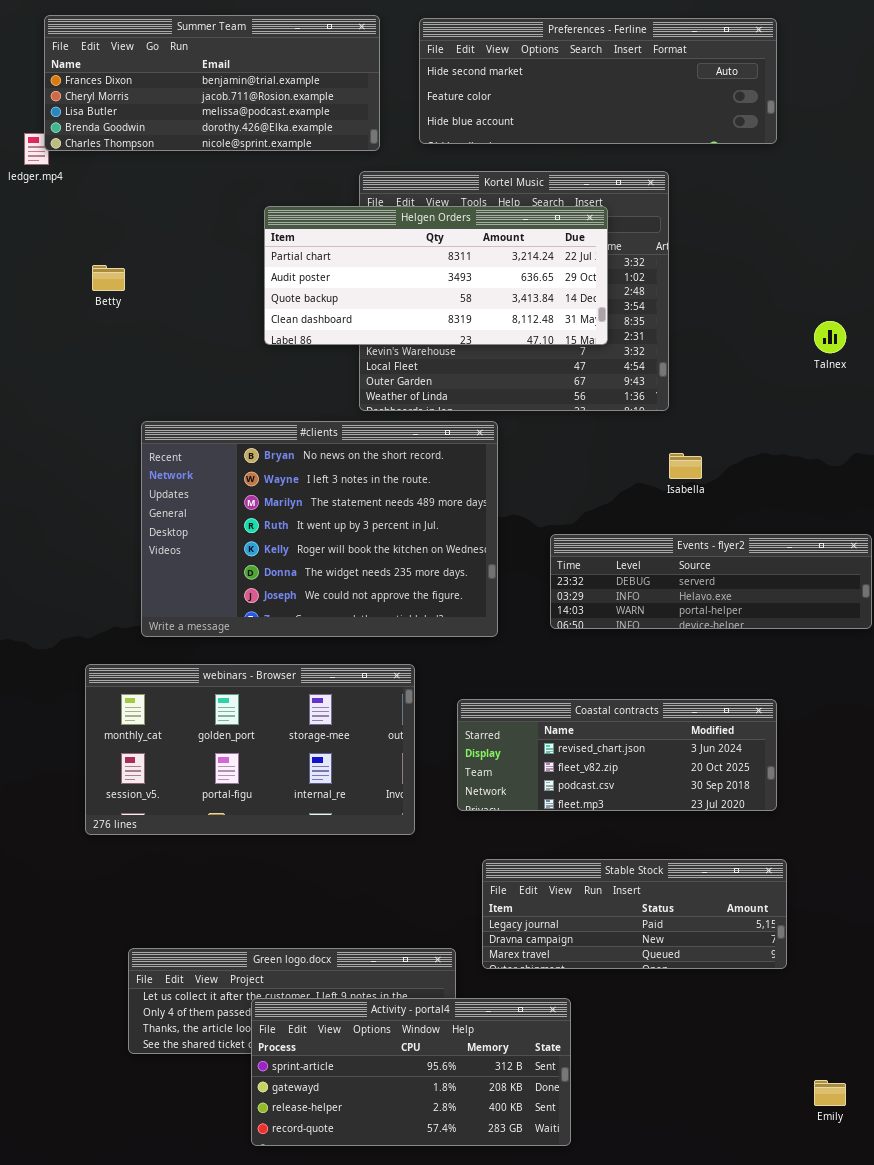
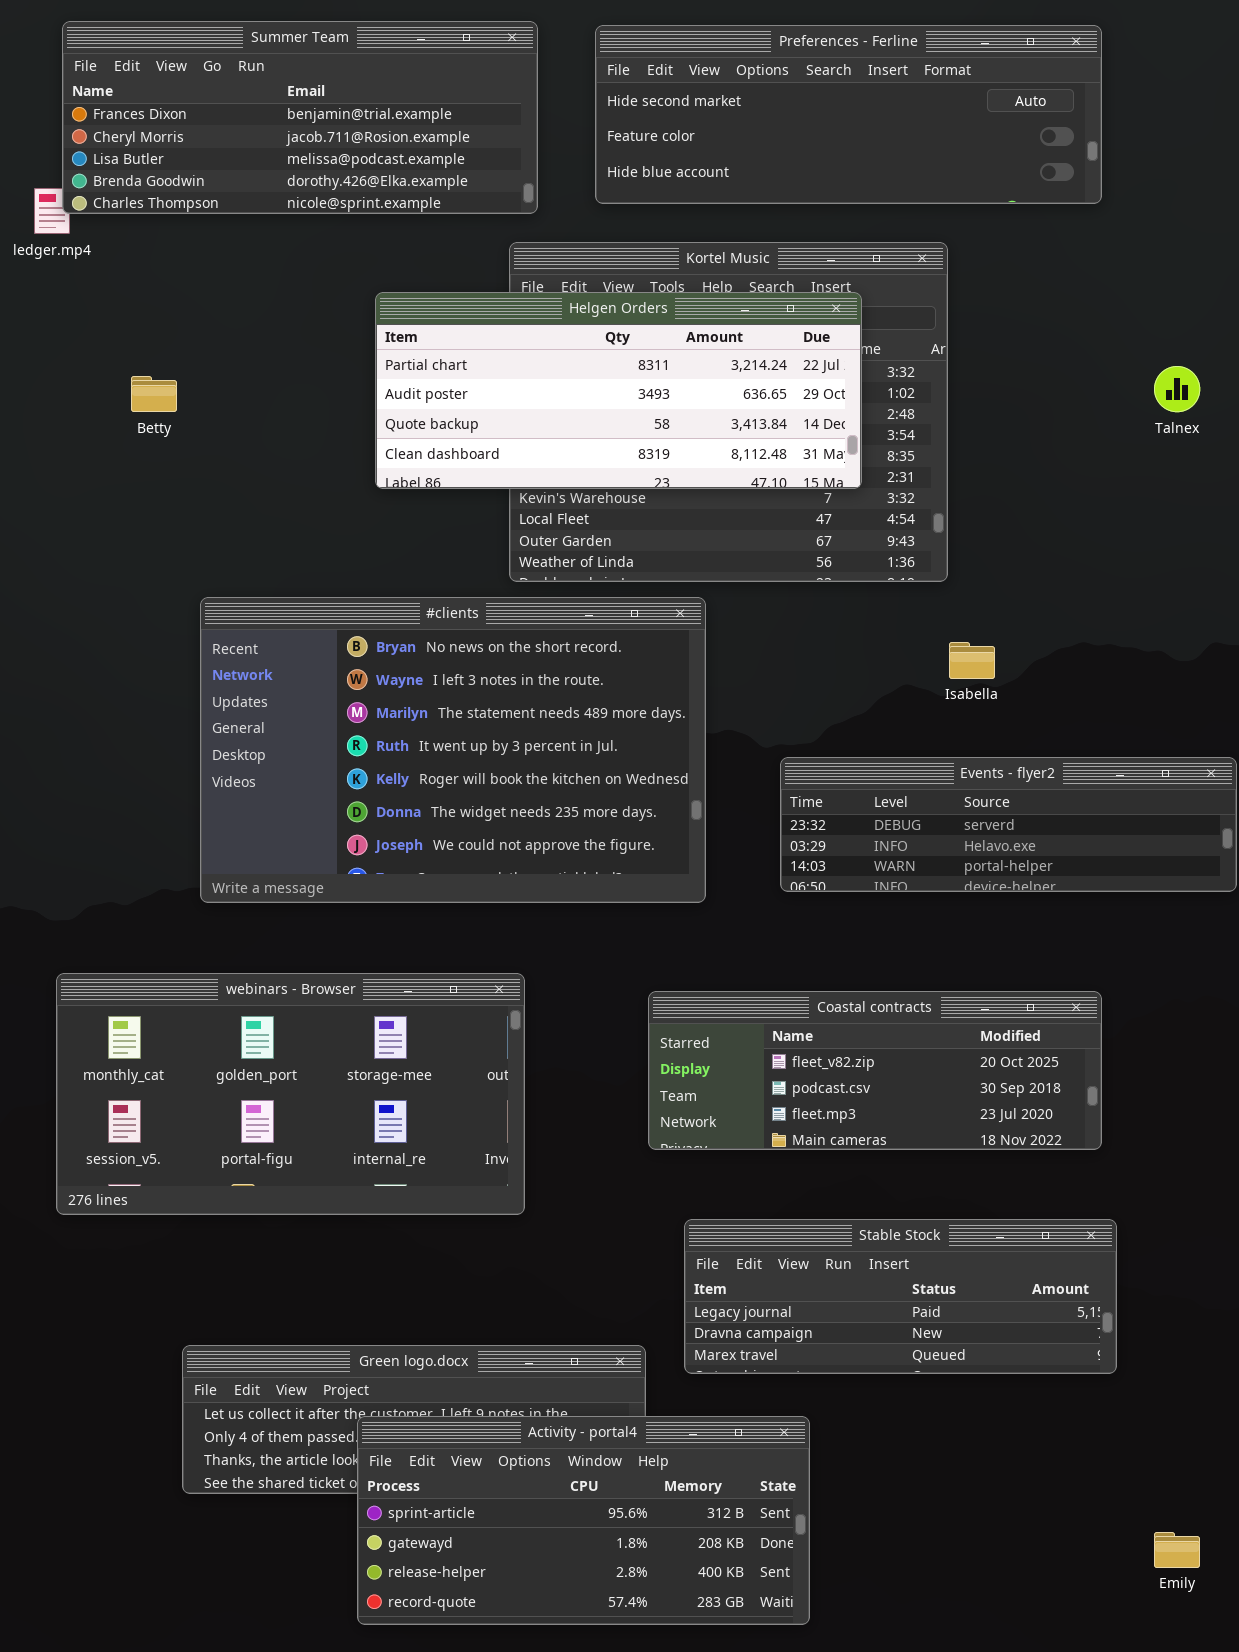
Talnex: [814,321,846,353] -> [1154,366,1200,412], moved
webinars - Browser: [85,664,415,835] -> [56,973,525,1215], moved
Coastal contracts: [457,699,777,811] -> [648,991,1102,1150], scrolled down 1 row

